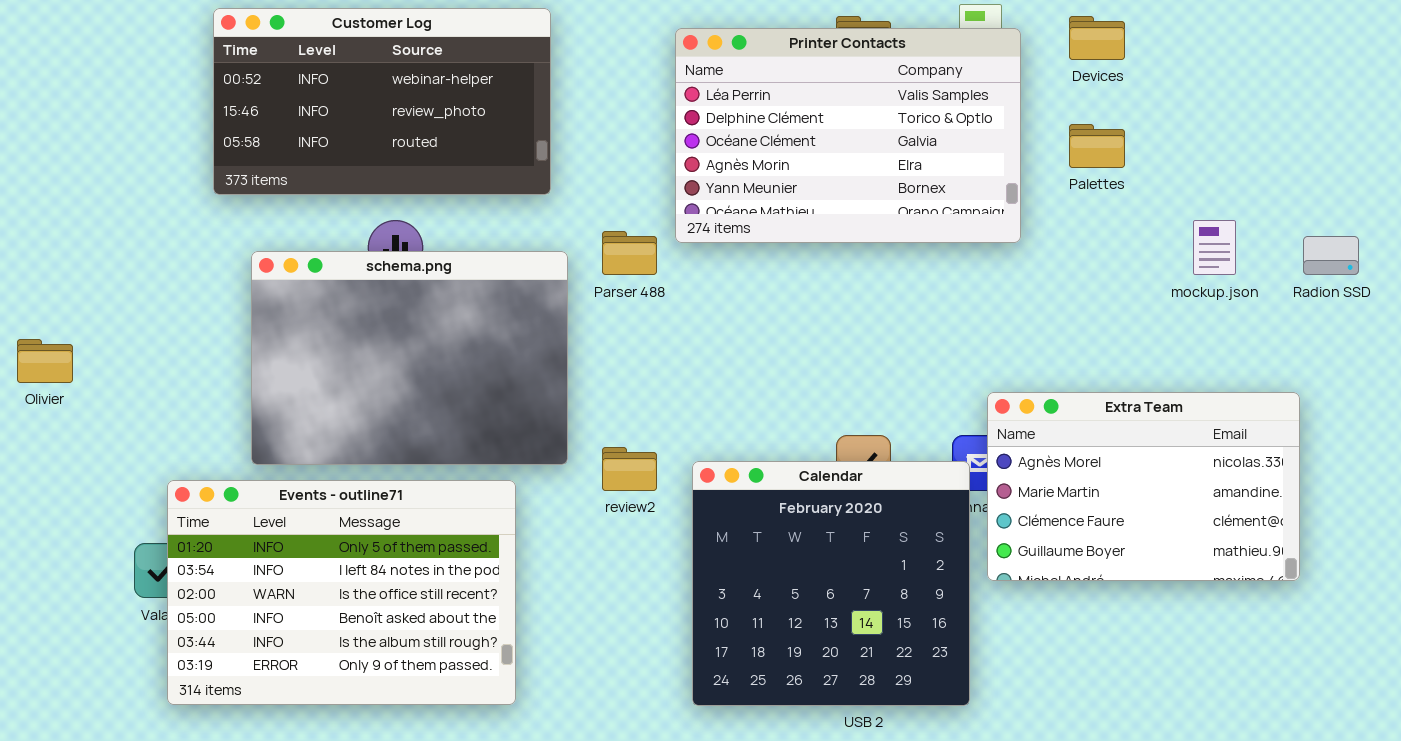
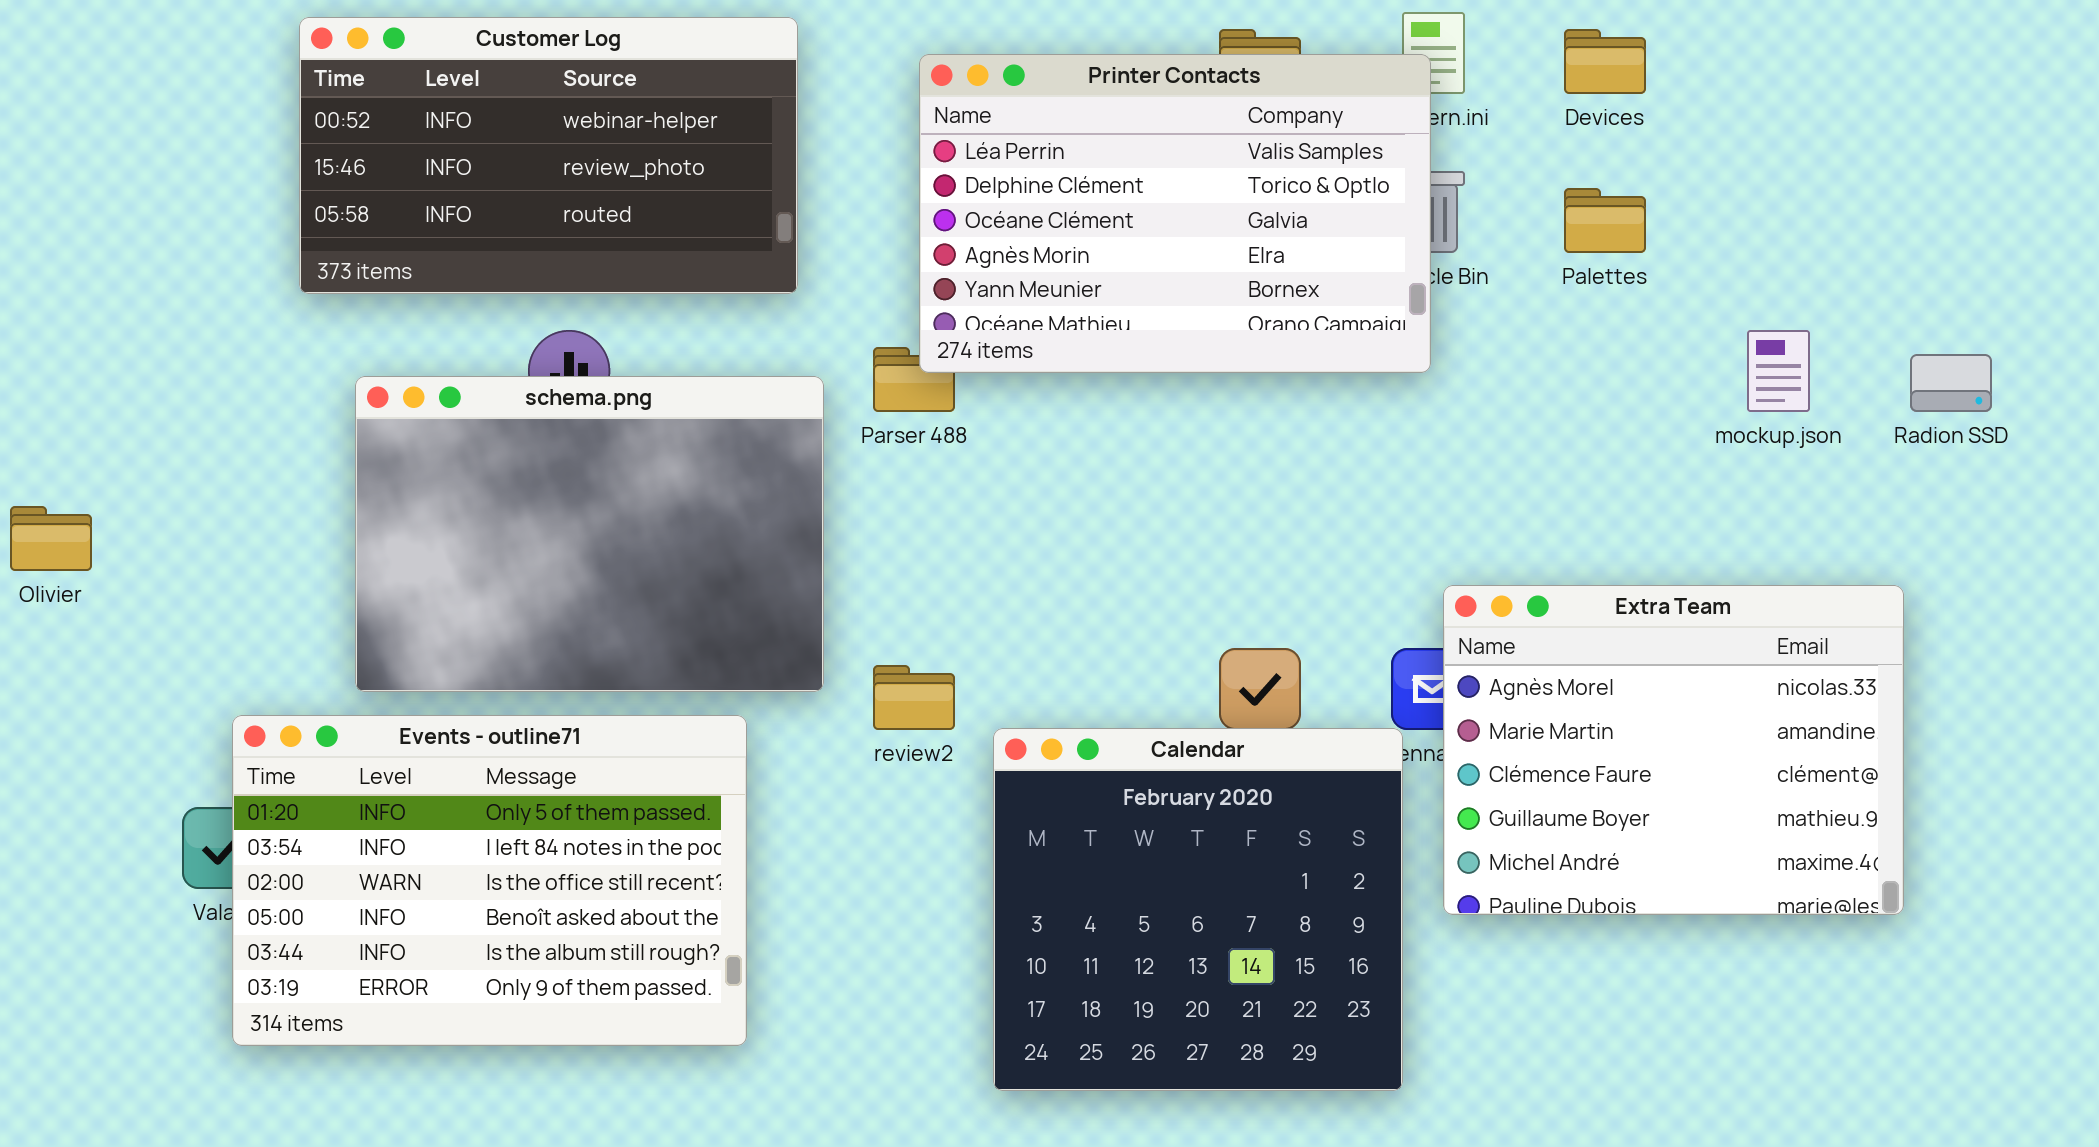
Printer Contacts: [675,28,1021,243] -> [919,54,1431,373], moved
Extra Team: [987,392,1300,581] -> [1443,585,1904,915], resized
Calendar: [692,461,970,706] -> [993,728,1403,1091], moved

